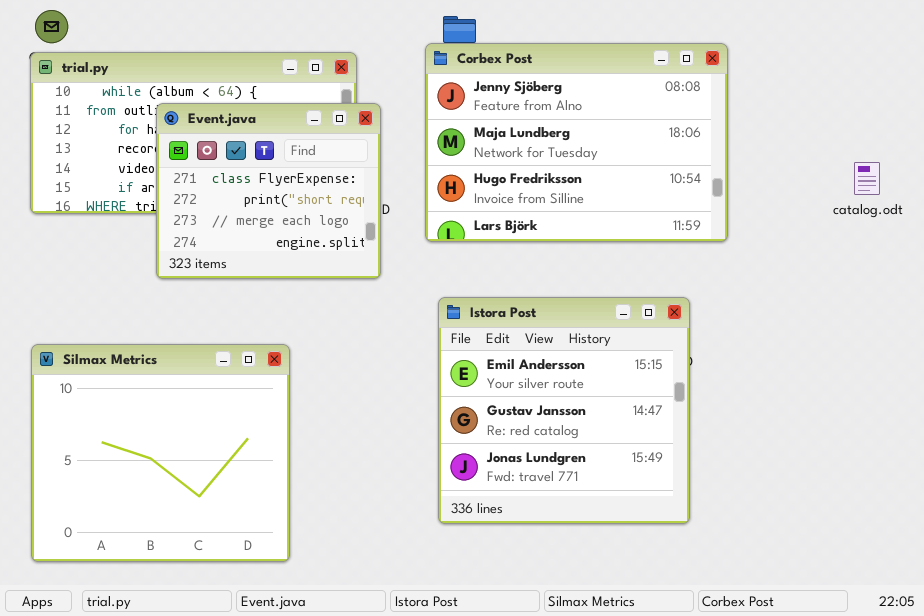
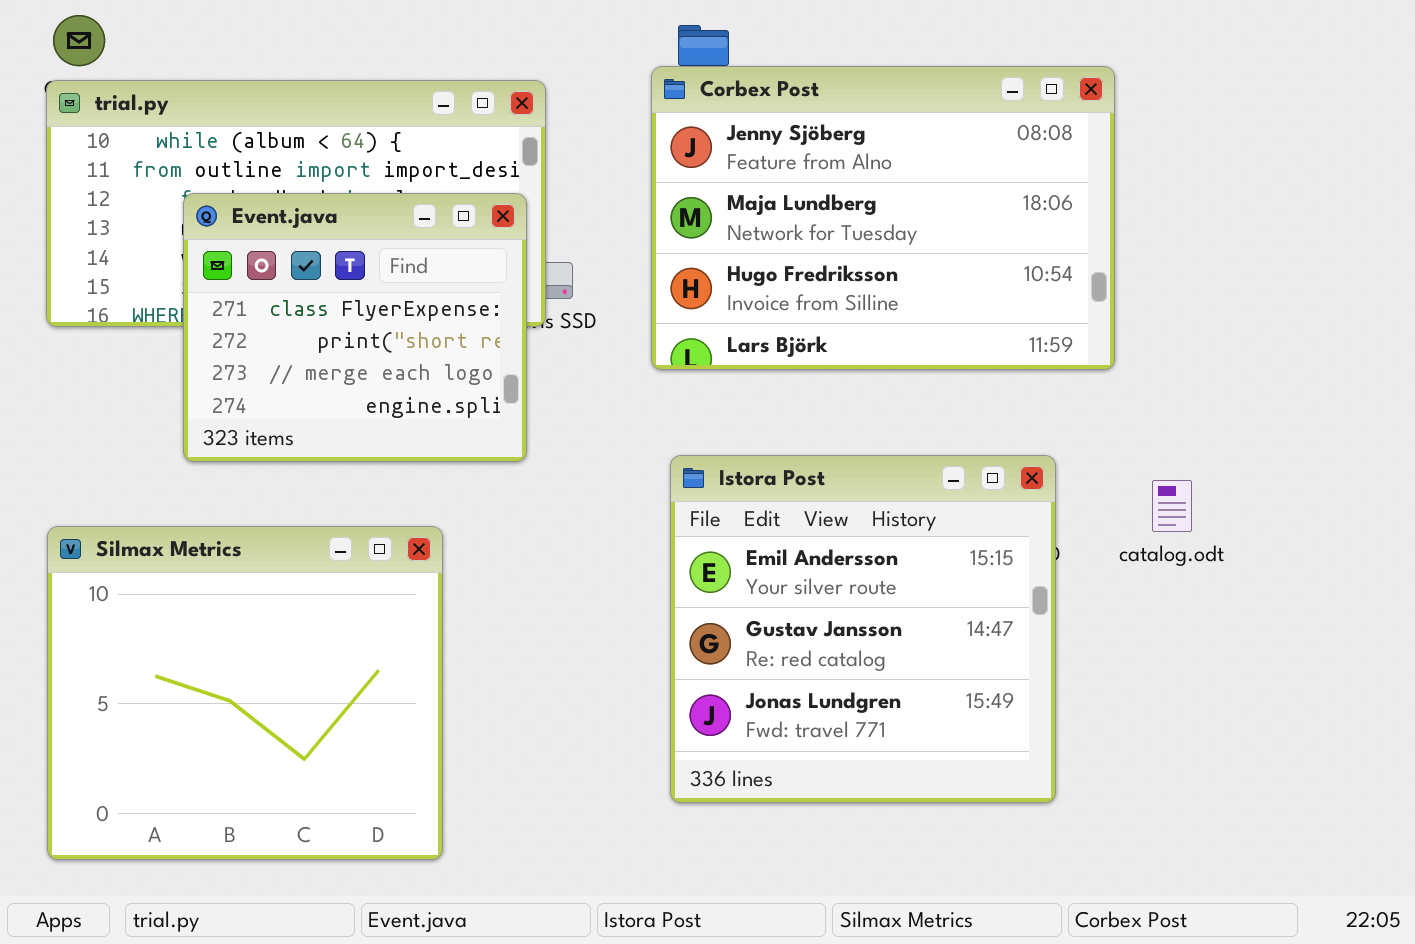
Event.java: [156,103,381,279] -> [183,193,527,462], moved
catalog.odt: [854,162,880,195] -> [1152,480,1192,532], moved

